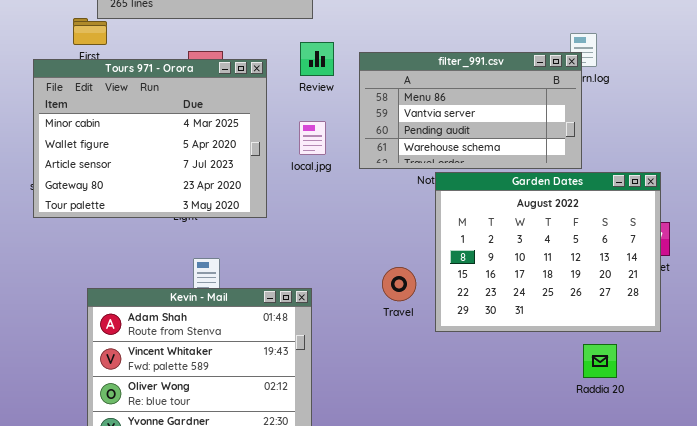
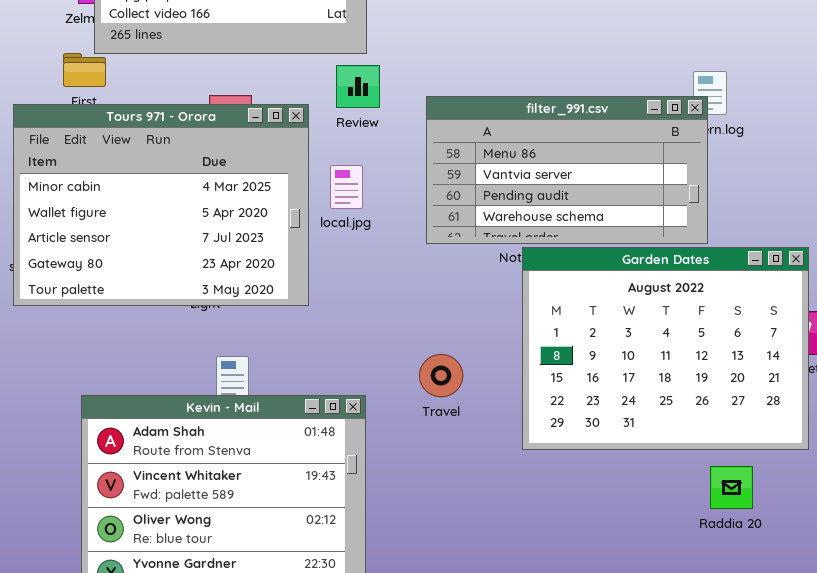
Review: [300,42,334,76] -> [336,65,380,108], moved
local.jpg: [299,121,326,155] -> [330,165,363,209], moved
Travel: [382,267,416,301] -> [419,354,463,397], moved

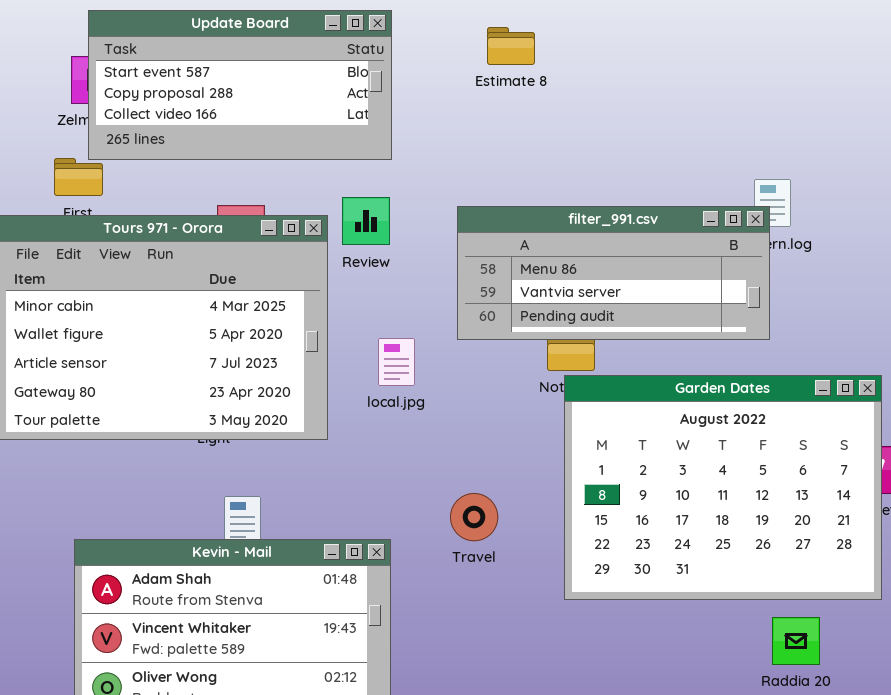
Review: [336,65,380,108] -> [342,197,390,245], moved
filter_991.csv: [426,96,708,244] -> [457,206,770,340], resized
local.jpg: [330,165,363,209] -> [378,338,415,386], moved

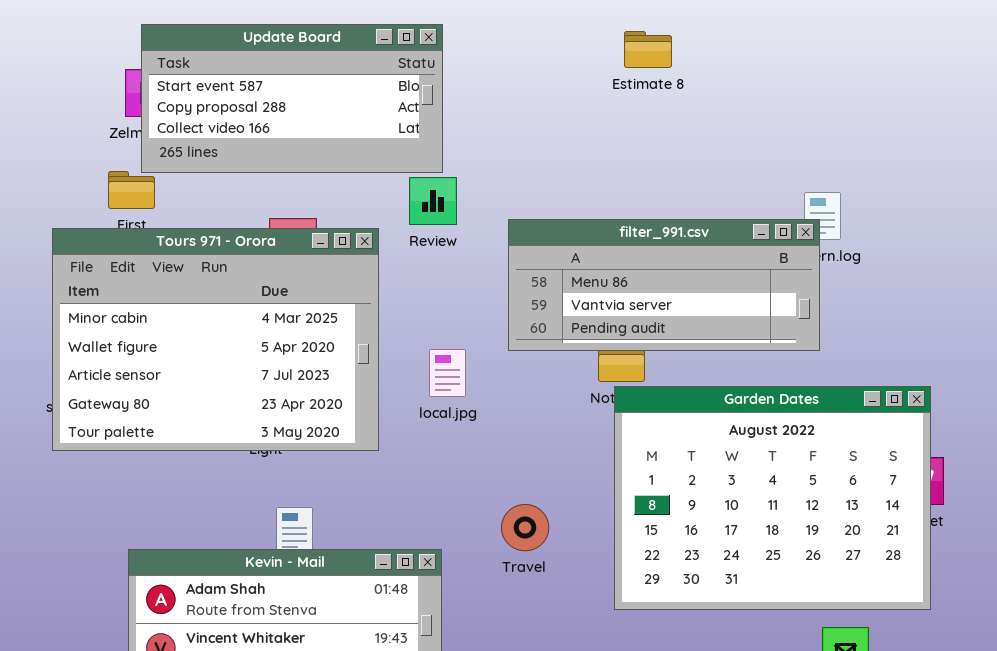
Estimate 8: [487,27,535,65] -> [624,31,672,68], moved
Review: [342,197,390,245] -> [409,177,457,225], moved

